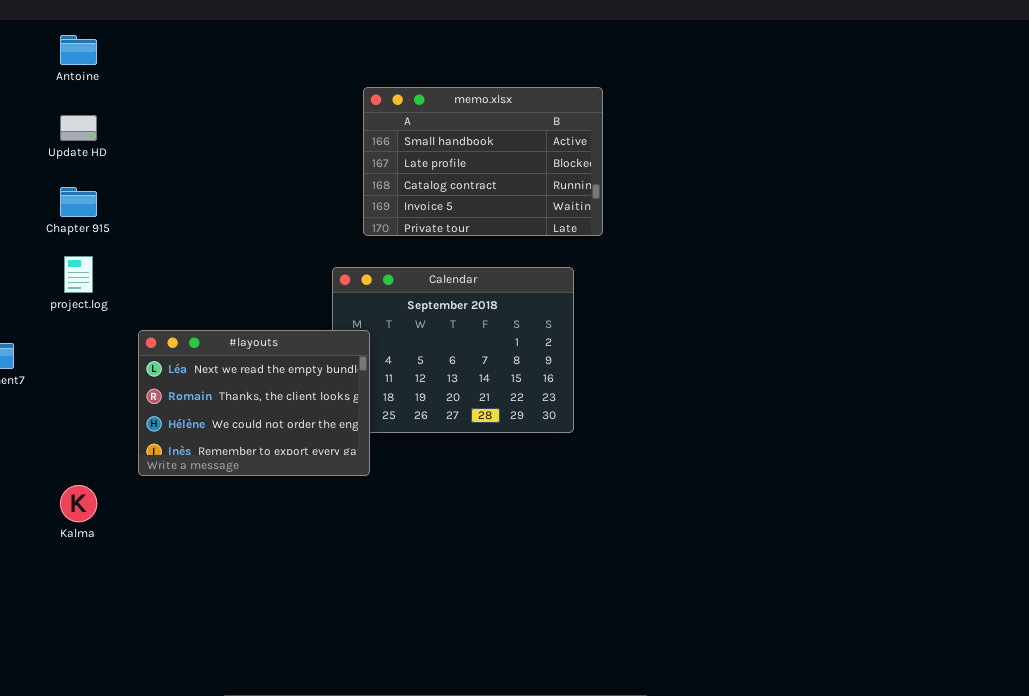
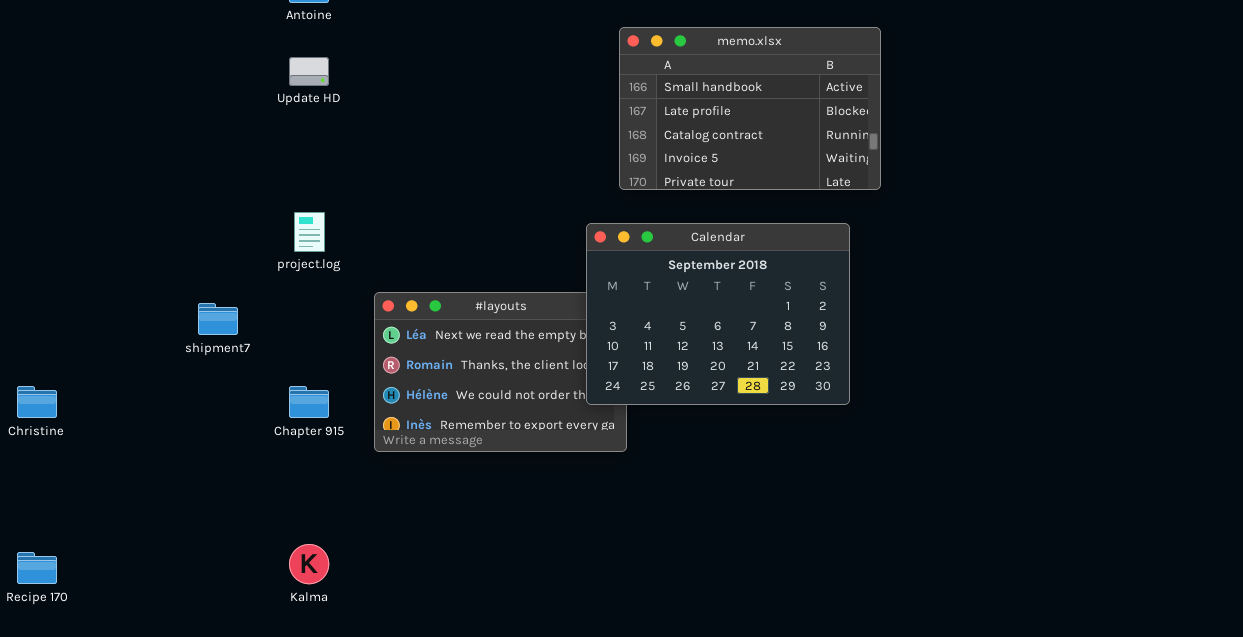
Chapter 915: [60,187,97,217] -> [289,386,329,418], moved
Calendar: [332,267,574,433] -> [586,223,850,405], raised
Kalma: [60,485,97,522] -> [289,544,329,584], moved

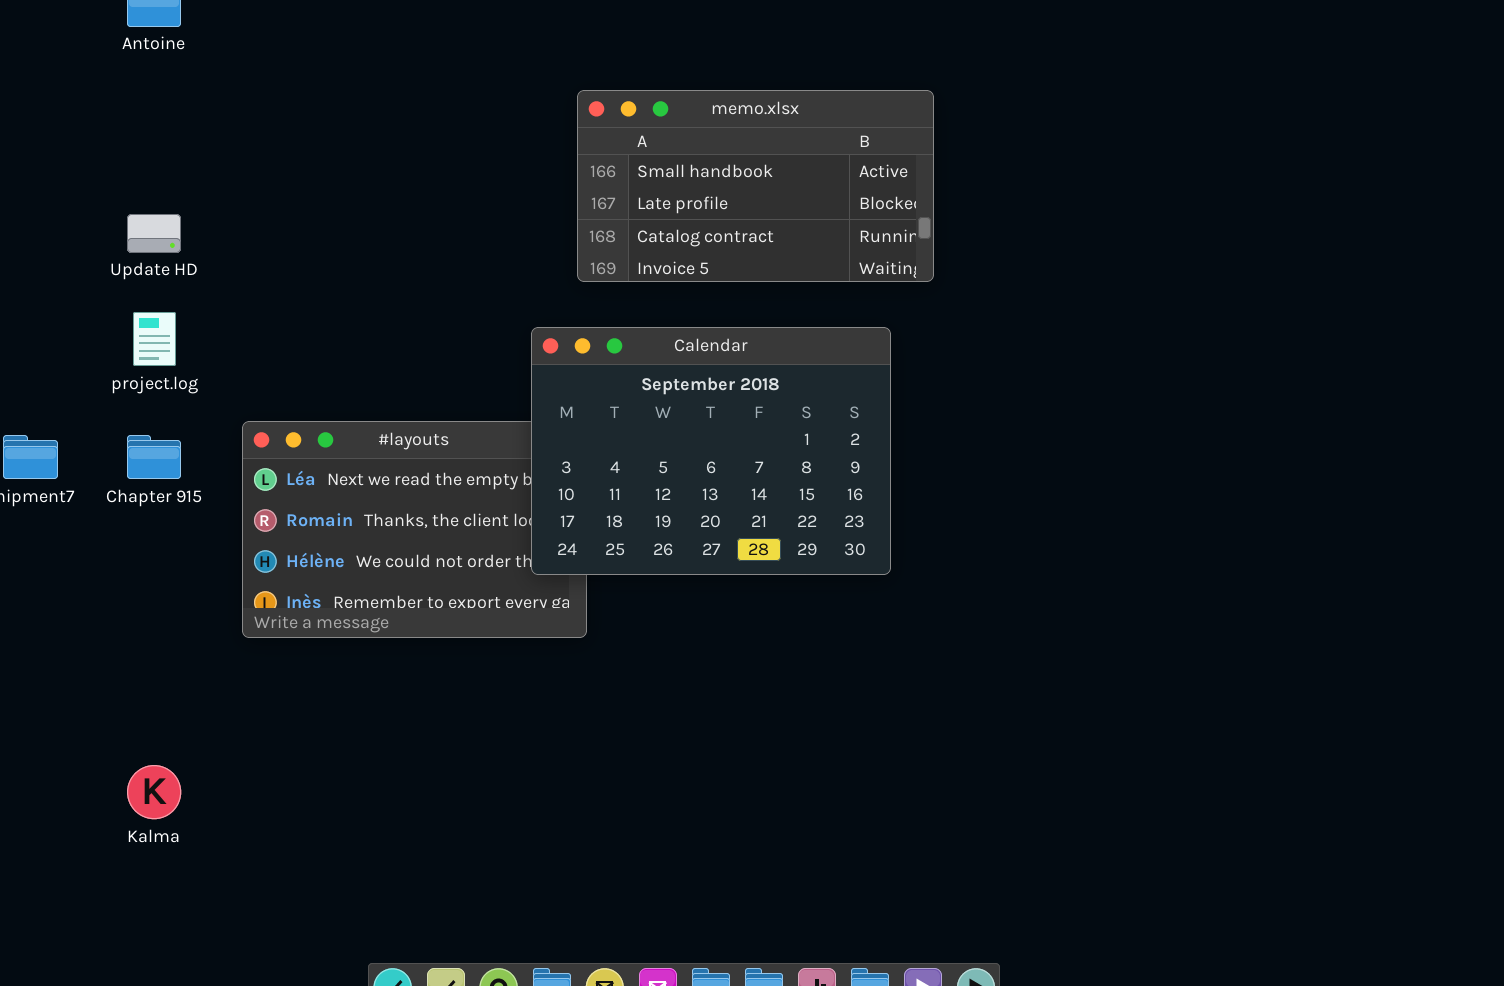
memo.xlsx: [619,27,881,190] -> [577,90,934,282], resized
Update HD: [289,57,329,86] -> [127,214,181,253], moved
Chapter 915: [289,386,329,418] -> [127,435,181,479], moved

